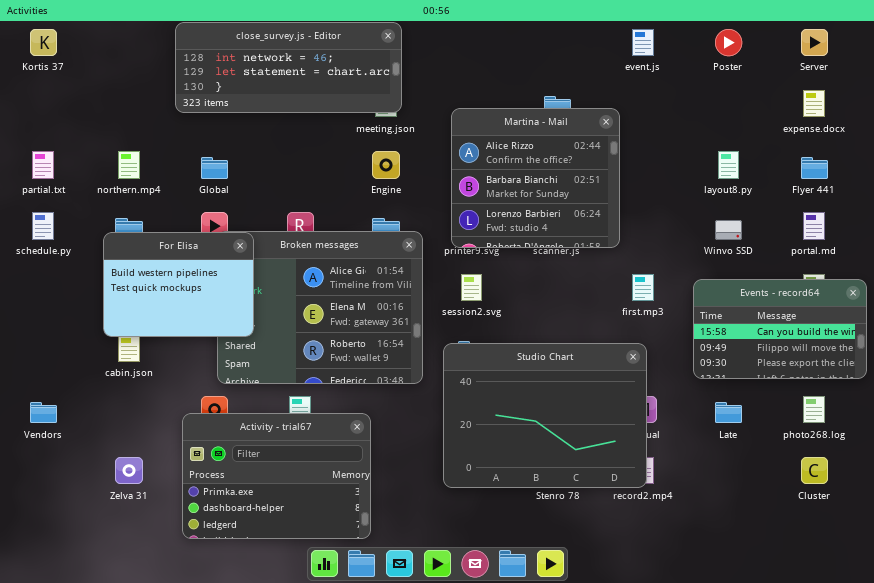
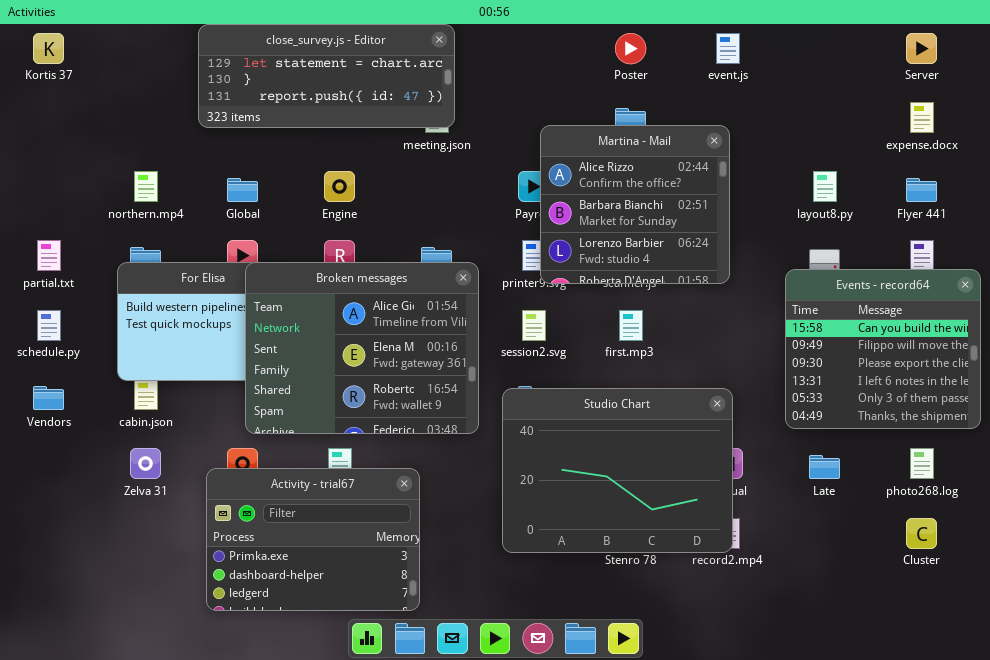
close_survey.js - Editor: [175,22,402,113] -> [198,24,455,128], scrolled down 1 row
Poster: [715,29,742,56] -> [615,33,646,64], moved
Martina - Mail: [451,108,620,248] -> [540,125,730,284], moved
partial.txt: [32,151,54,179] -> [37,240,61,271], moved
Engine: [372,151,400,179] -> [324,171,355,202], moved
schedule.py: [32,212,54,240] -> [37,310,61,341], moved
Broken messages: [217,231,423,384] -> [245,262,479,434], raised
first.mp3: [632,274,654,301] -> [619,310,643,341], moved
Events - record64: [693,279,867,379] -> [785,269,981,429], resized
Vendors: [30,402,57,423] -> [33,386,64,410], moved
Zelva 31: [115,457,143,484] -> [130,448,161,479], moved

